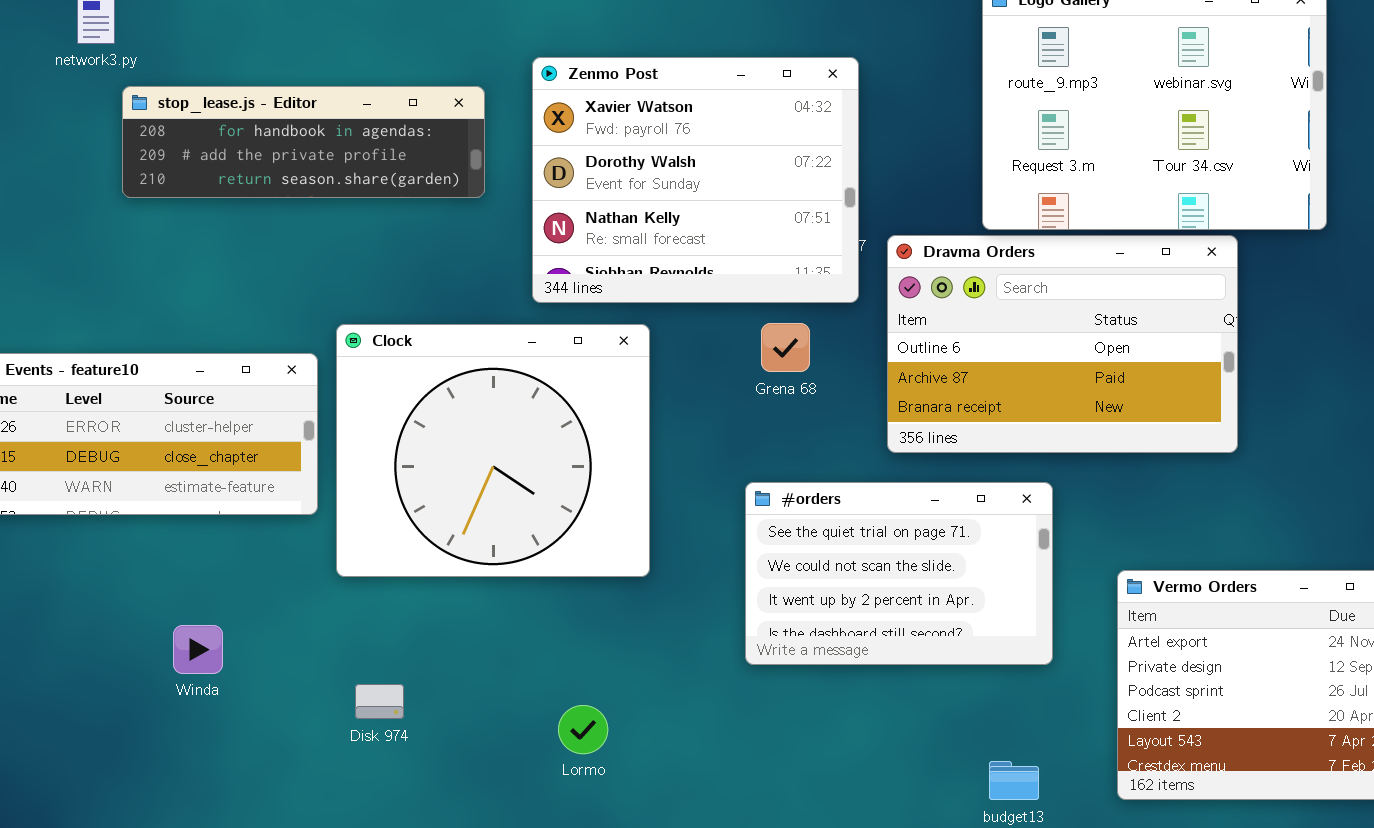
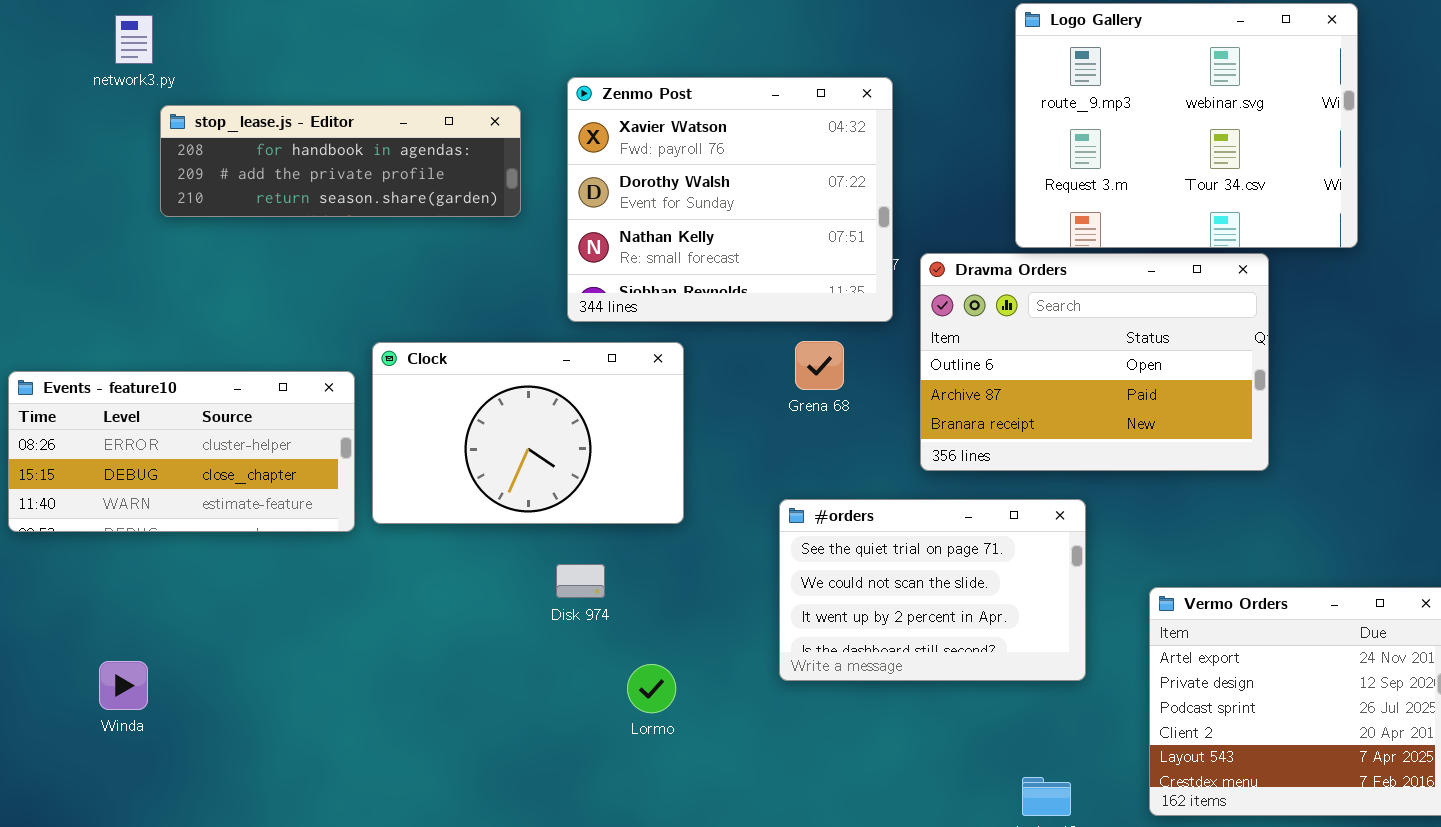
Clock: [336,324,650,577] -> [372,342,684,524], resized
Winda: [173,625,223,674] -> [99,661,148,710], moved
Disk 974: [355,684,404,719] -> [556,564,605,598], moved
Lormo: [558,705,608,754] -> [627,664,676,713], moved

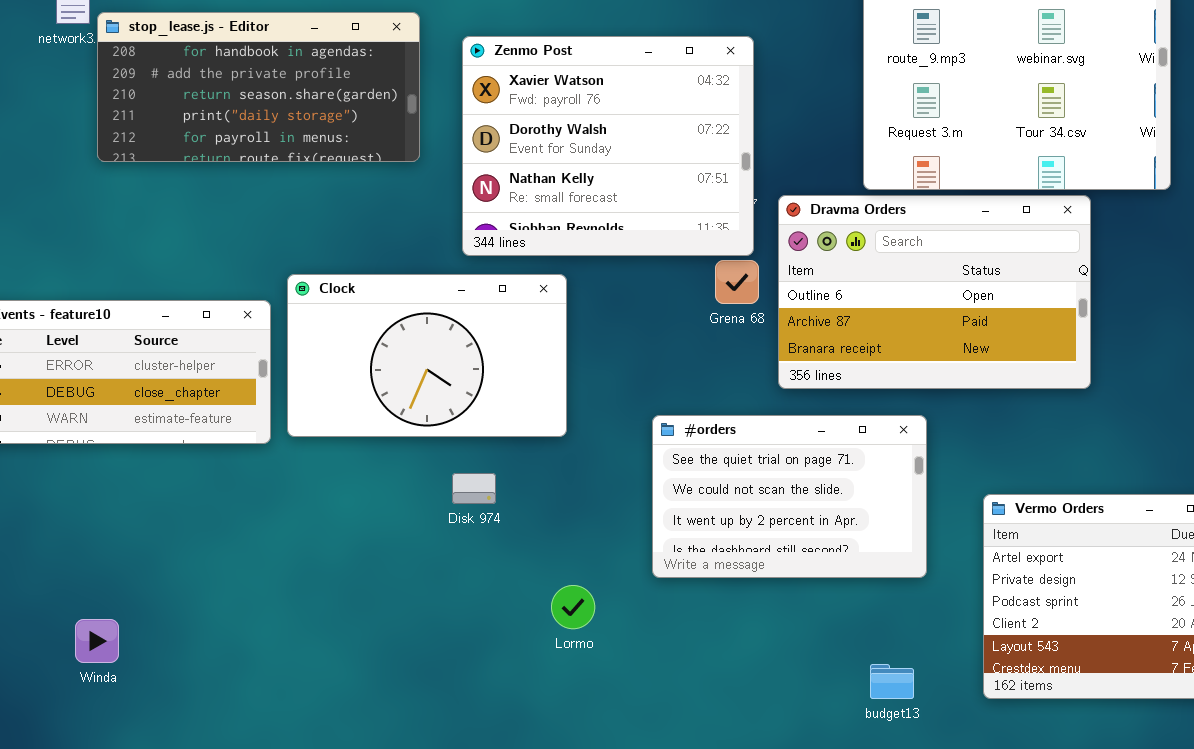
stop_lease.js - Editor: [160,105,521,217] -> [97,12,420,162], resized
Grena 68: [795,341,844,390] -> [715,260,759,304], moved
Winda: [99,661,148,710] -> [75,619,119,663], moved
Lormo: [627,664,676,713] -> [551,585,595,629], moved

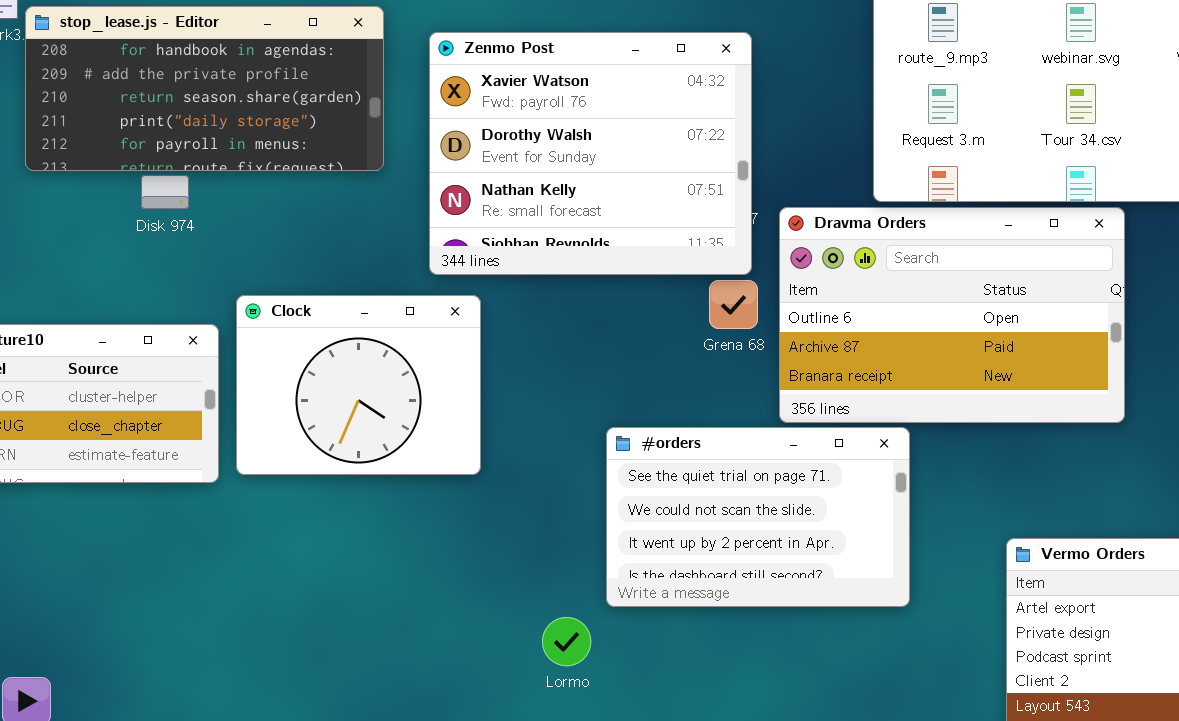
Clock: [287,274,567,437] -> [236,295,481,475], resized
#orders: [652,415,927,578] -> [606,427,910,607], moved
Disk 974: [452,473,496,504] -> [141,175,189,209], moved
Lormo: [551,585,595,629] -> [542,617,591,666], moved

